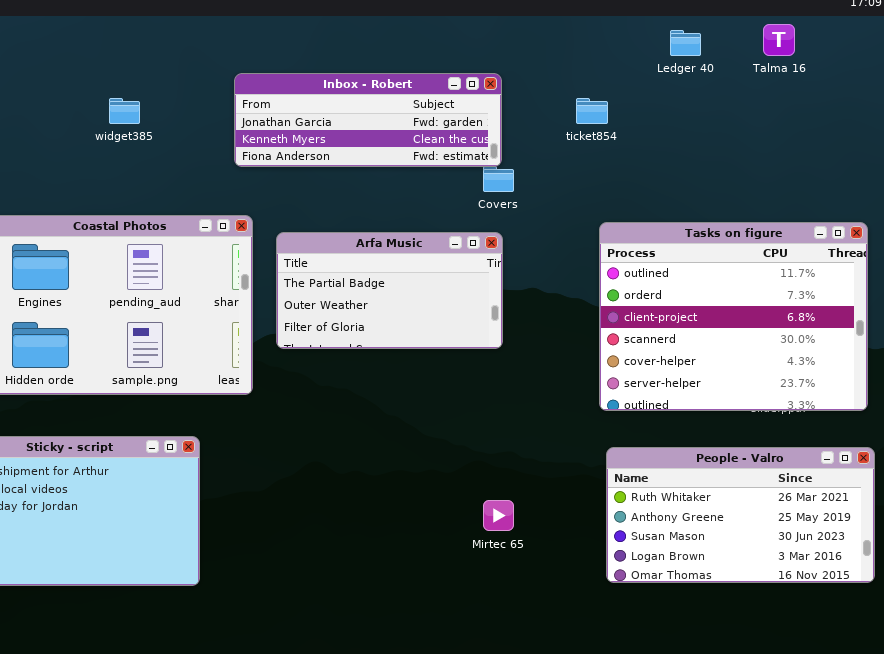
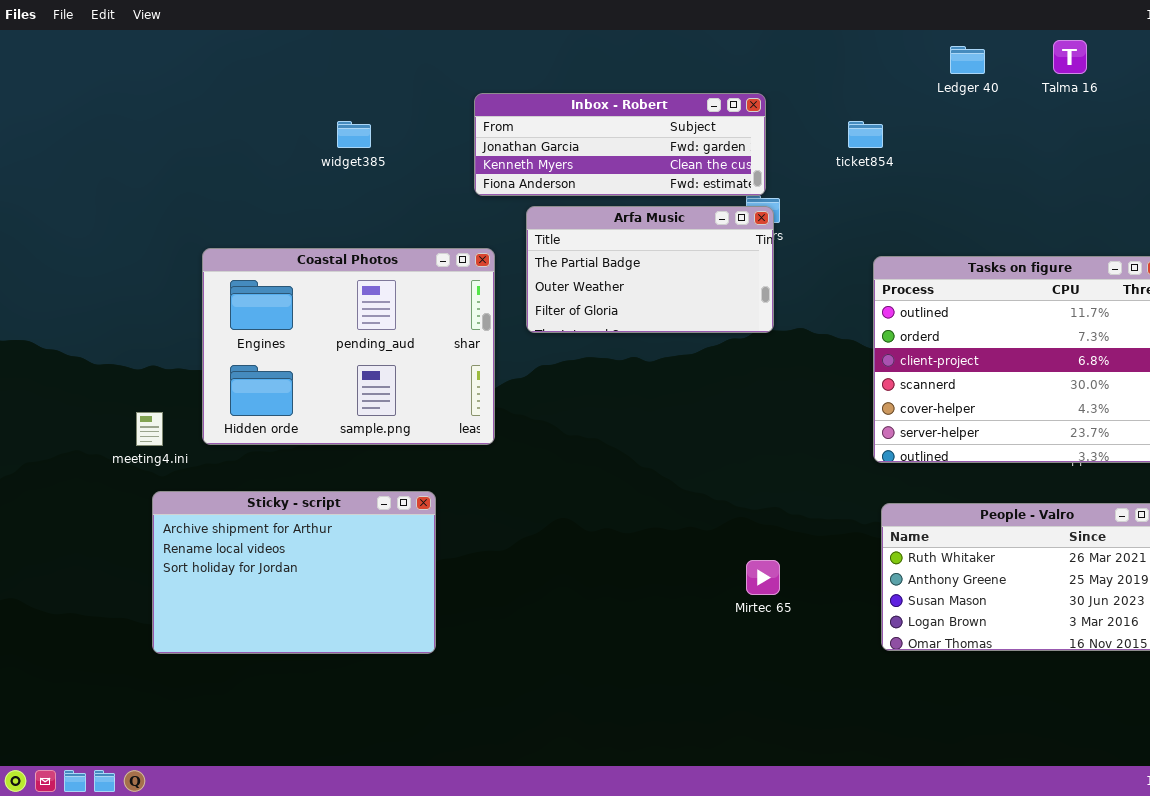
Arfa Music: [276,232,503,349] -> [526,206,774,333], moved

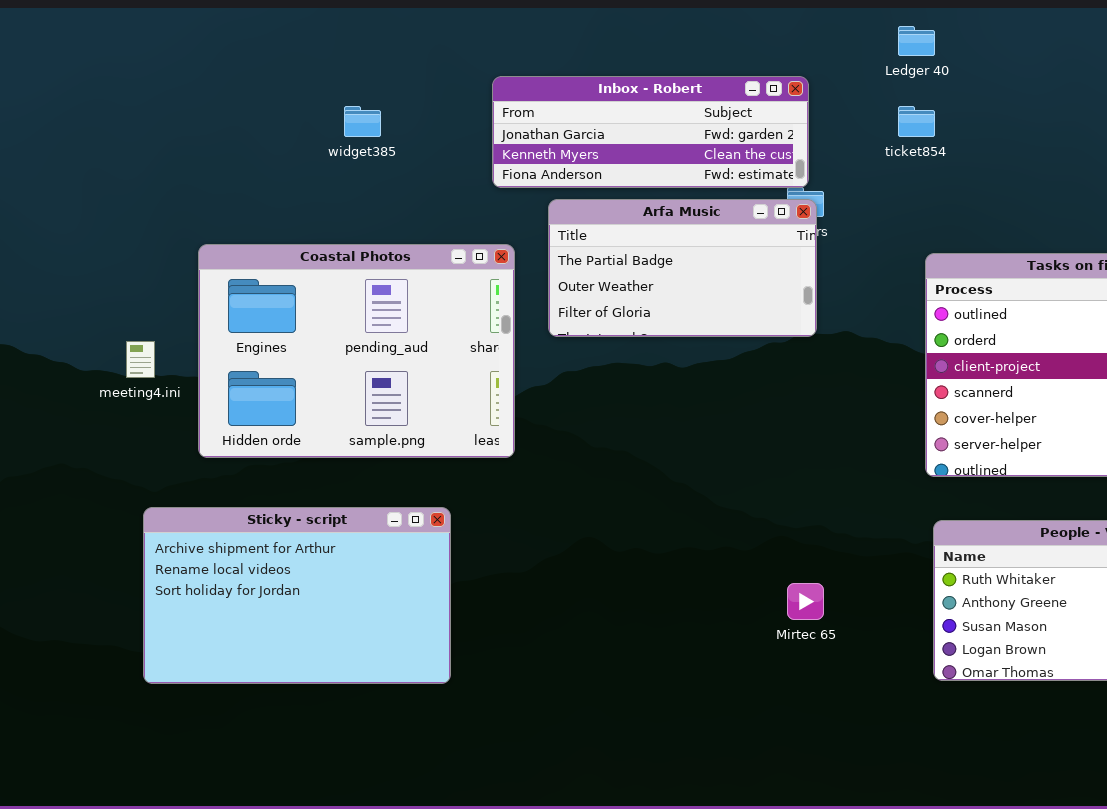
Ledger 40: [950,46,985,74] -> [898,26,935,56], moved
meeting4.ini: [136,412,163,446] -> [126,341,155,378], moved

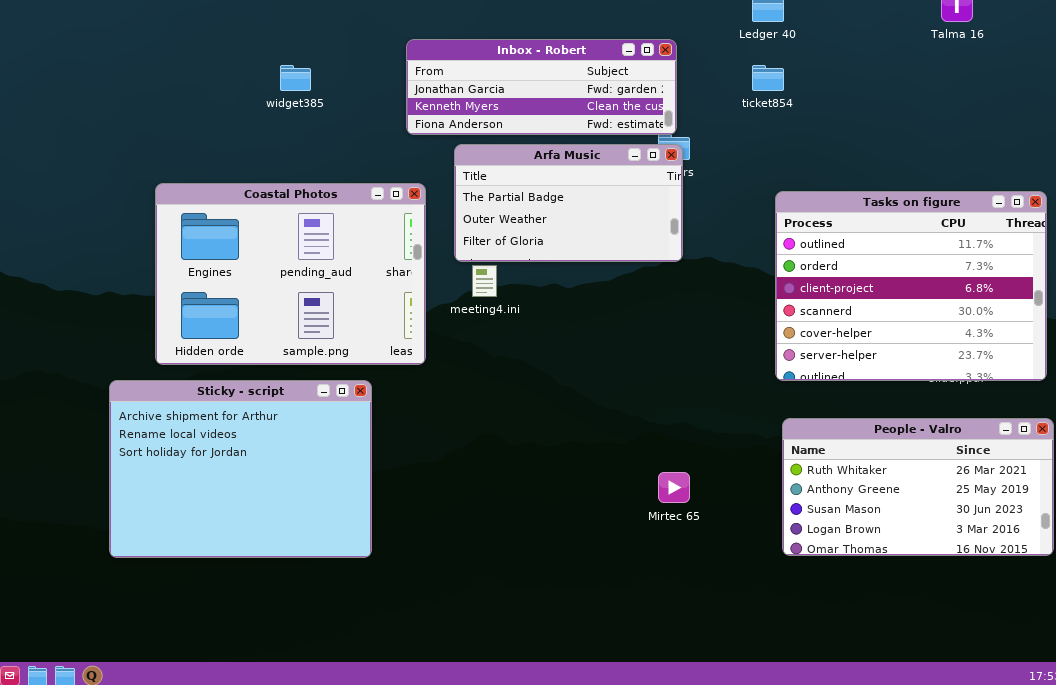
meeting4.ini: [126,341,155,378] -> [472,265,497,297], moved
Sticky - script: [143,507,451,684] -> [109,380,372,558], resized

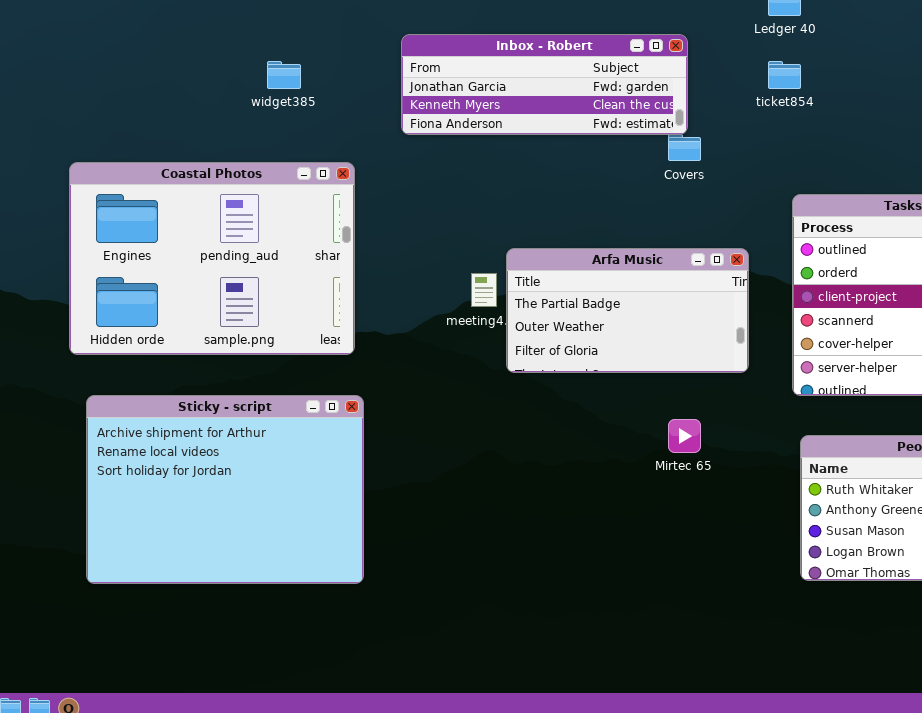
Arfa Music: [454,144,683,262] -> [506,248,749,373], moved
Coastal Photos: [155,183,426,365] -> [69,162,355,355], moved
Mirtec 65: [658,472,690,503] -> [668,419,701,453], moved

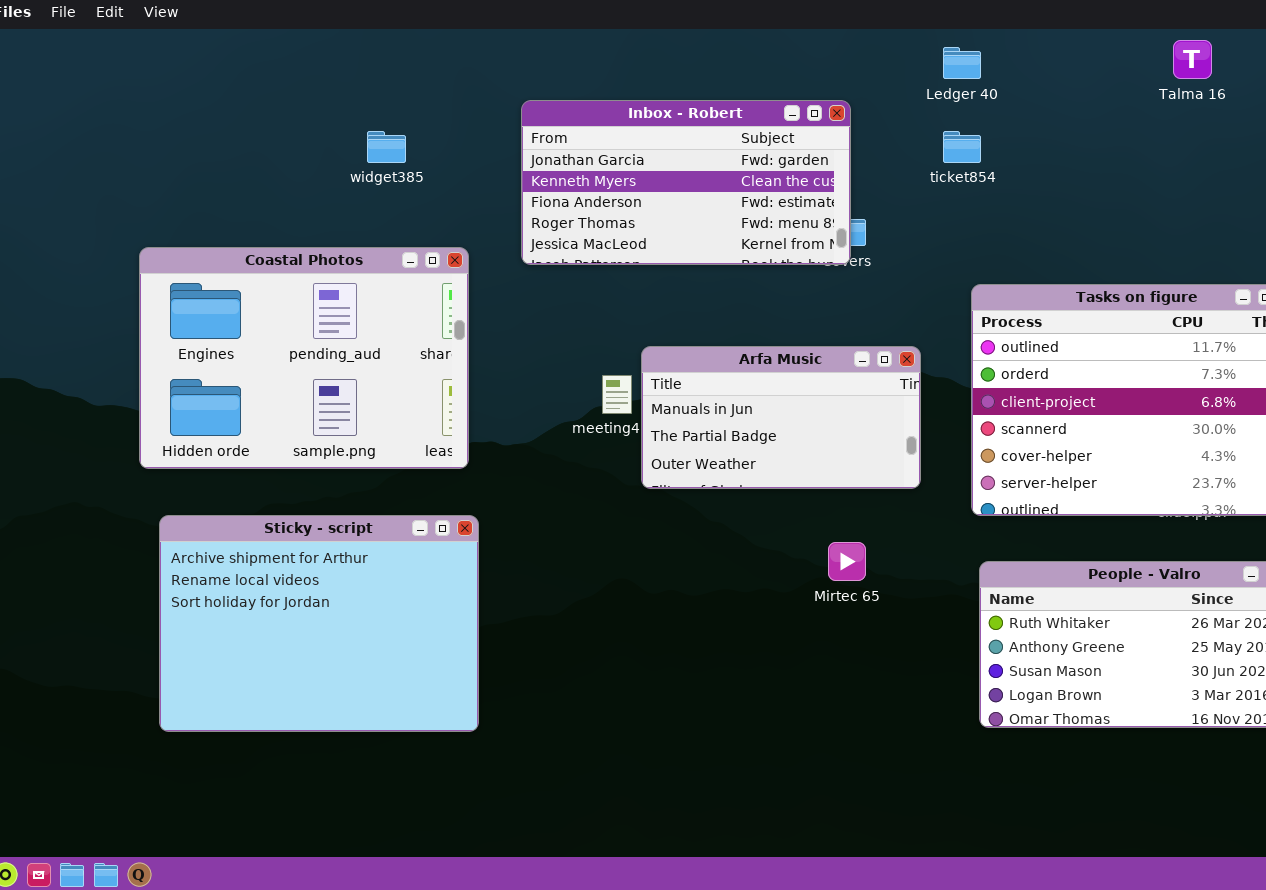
Inbox - Robert: [401,34,688,135] -> [521,100,851,265], resized
Arfa Music: [506,248,749,373] -> [641,346,921,489], scrolled up 1 row

